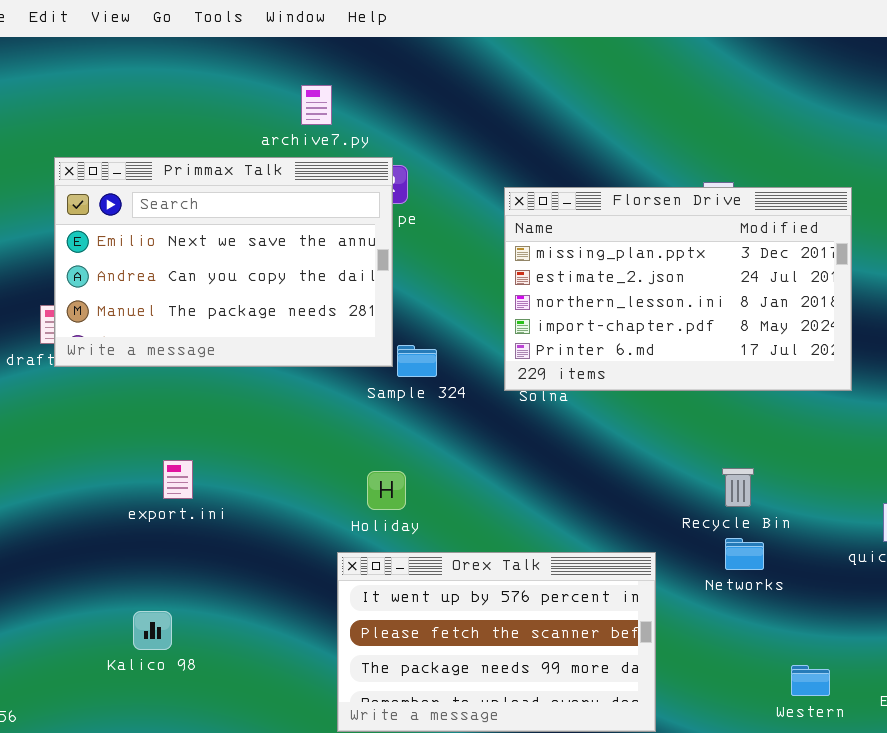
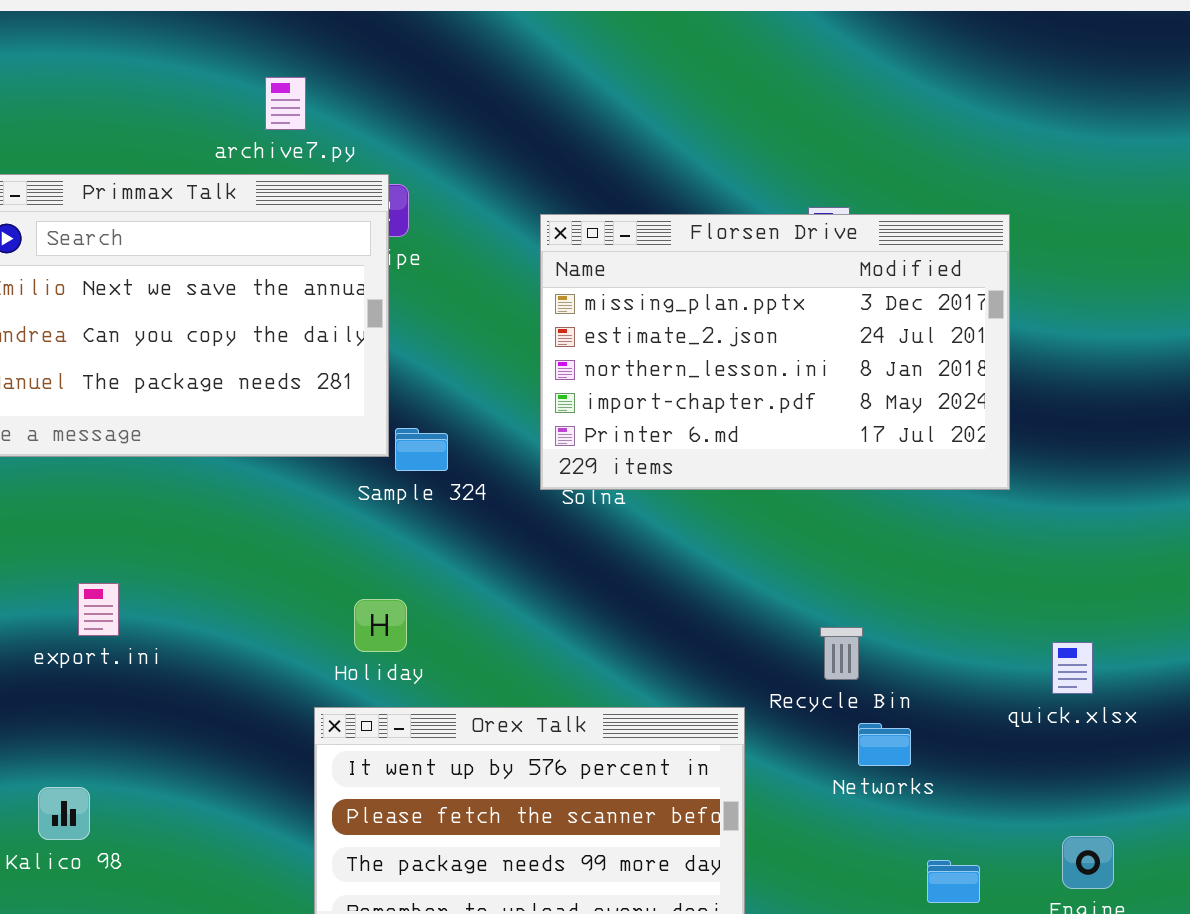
Recycle Bin: [722,468,754,507] -> [820,627,863,680], moved
Networks: [725,538,764,570] -> [858,723,911,766], moved

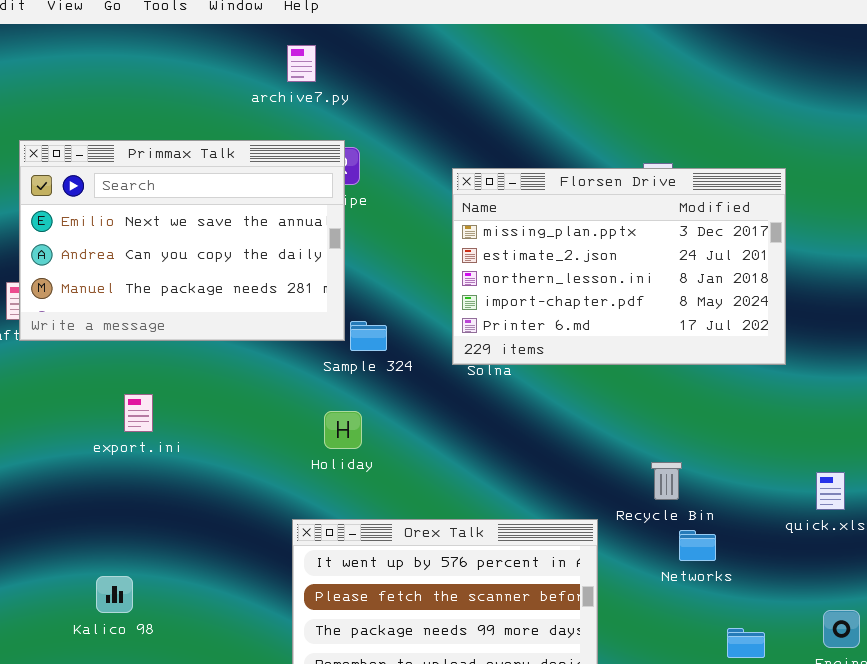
archive7.py: [265,77,306,130] -> [287,45,316,82], moved
export.ini: [78,583,119,636] -> [124,394,153,432], moved
Holiday: [354,599,407,652] -> [324,411,362,449], moved

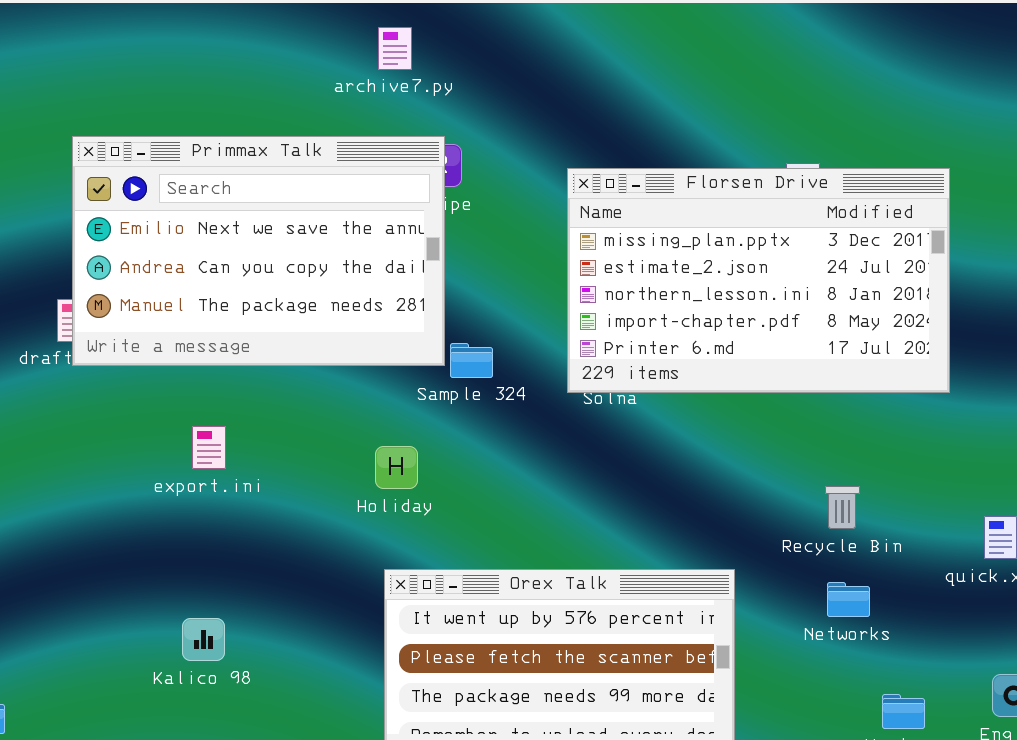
Holiday: [324,411,362,449] -> [375,446,418,489], moved
Recycle Bin: [651,462,682,500] -> [825,486,860,529], moved
Kalico 98: [96,576,133,613] -> [182,618,225,661], moved

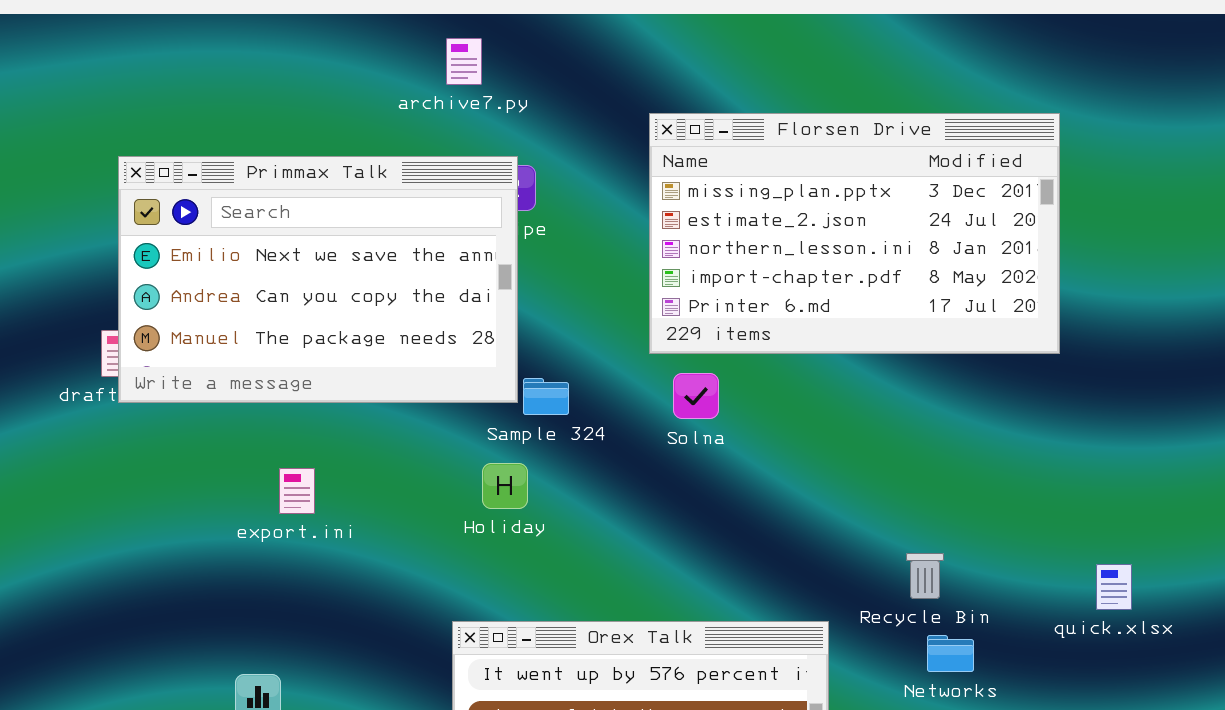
Florsen Drive: [567,168,950,393] -> [649,113,1060,354], moved
export.ini: [192,426,226,469] -> [279,468,315,514], moved
Holiday: [375,446,418,489] -> [482,463,528,509], moved
Recycle Bin: [825,486,860,529] -> [906,553,944,599], moved

